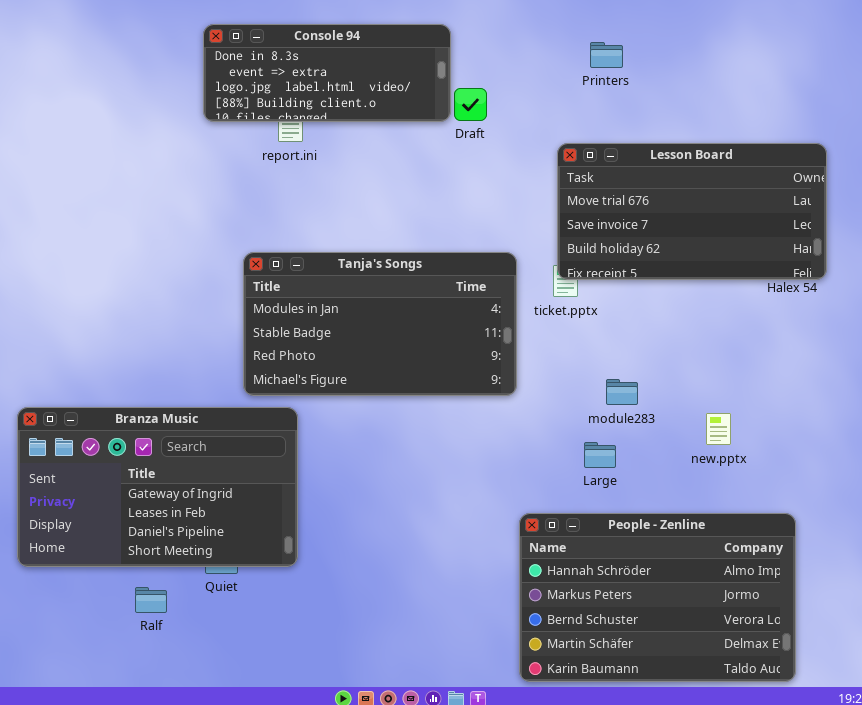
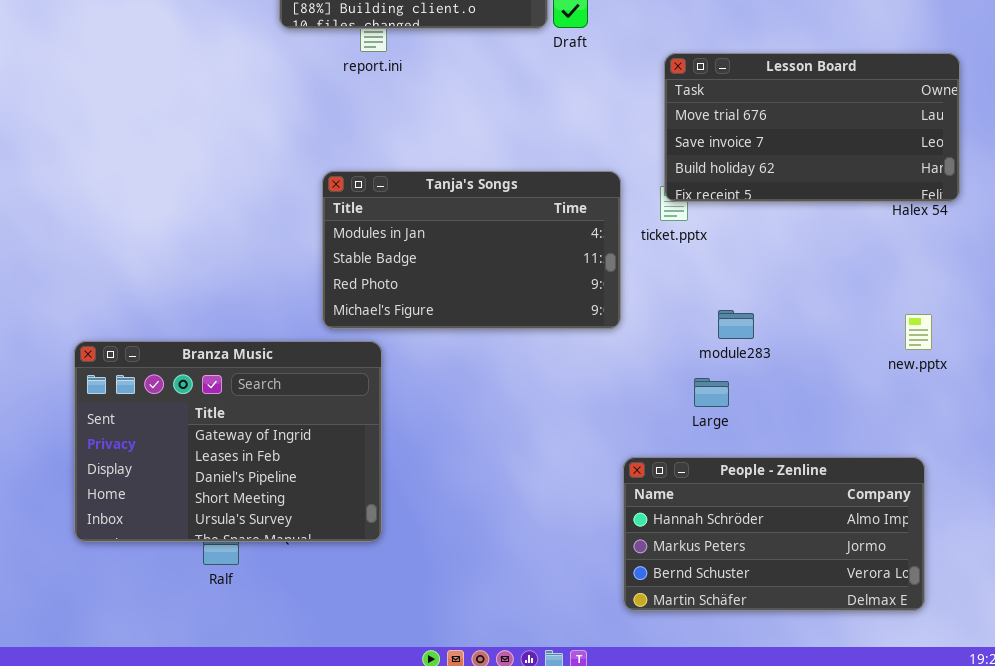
Branza Music: [17,407,298,567] -> [74,341,382,542], resized
new.pptx: [706,413,731,445] -> [905,314,932,350], moved
People - Zenline: [519,513,796,682] -> [623,457,925,611], resized

